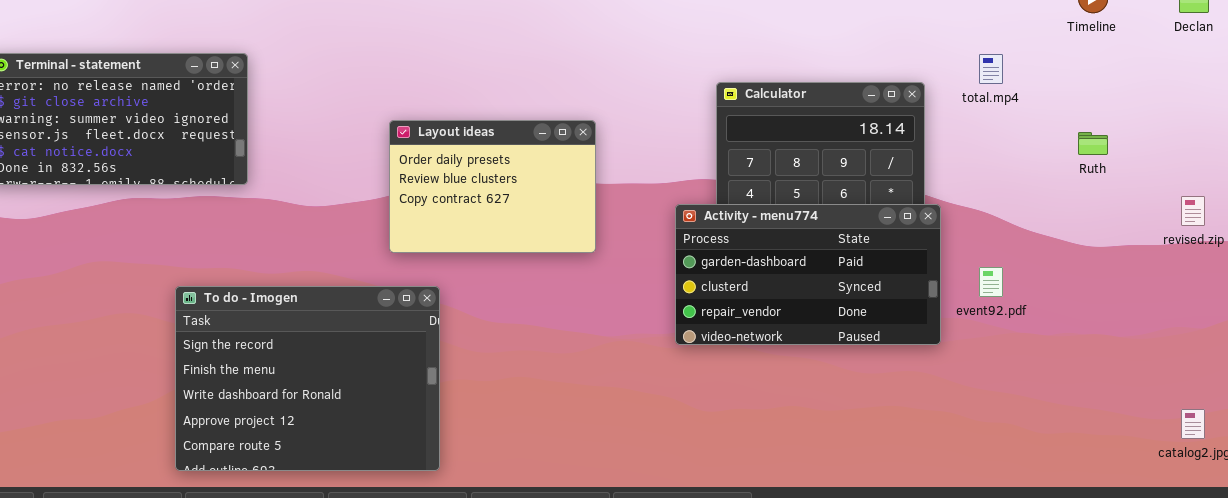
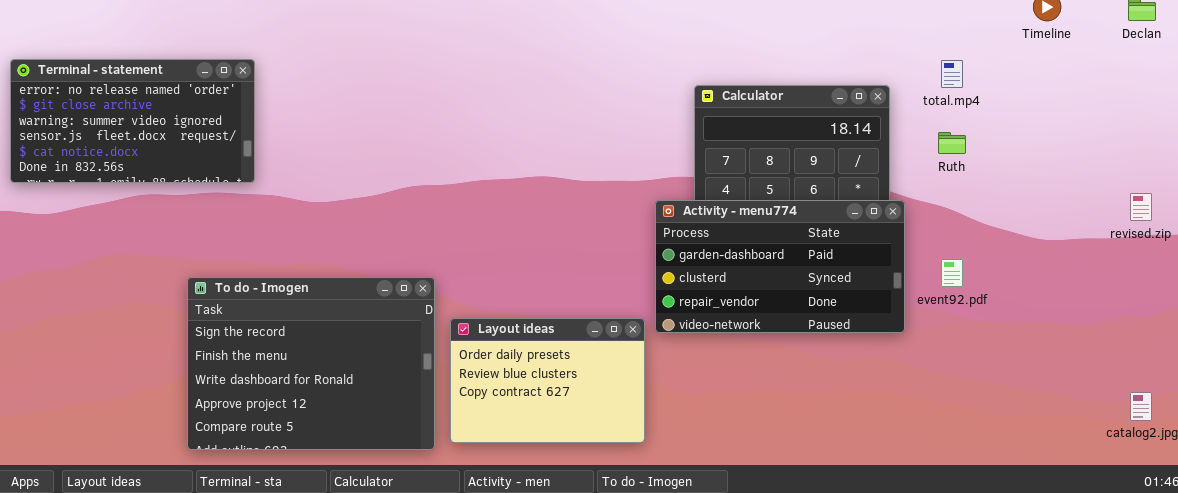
Layout ideas: [389,120,596,253] -> [450,318,645,443], moved
Ruth: [1078,132,1108,155] -> [938,132,966,154], moved

